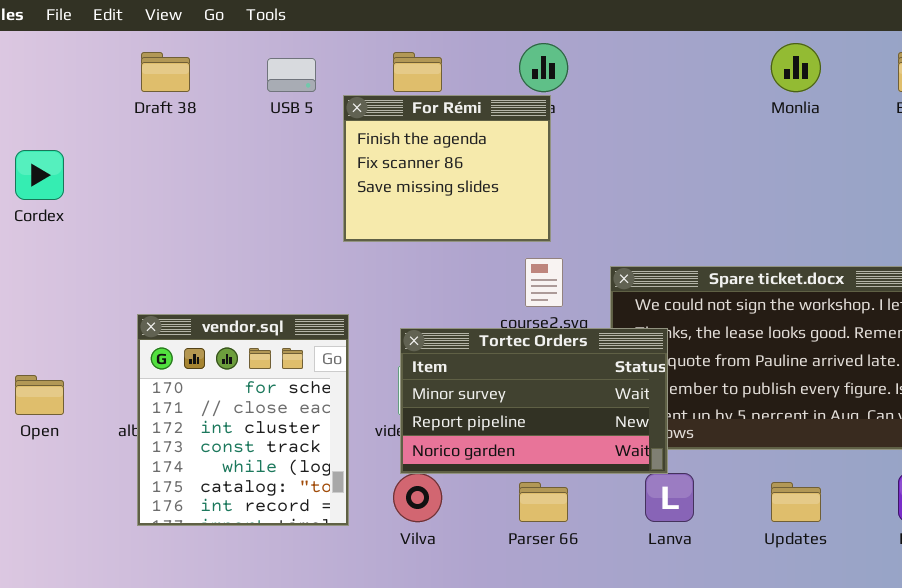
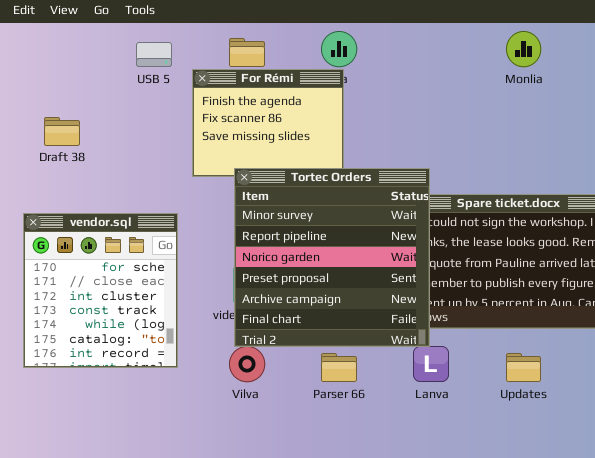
Draft 38: [141,52,190,92] -> [44,117,80,146], moved
vendor.sql: [137,314,349,526] -> [23,213,178,368], moved
Tortec Orders: [400,328,668,474] -> [234,168,430,347], resized

